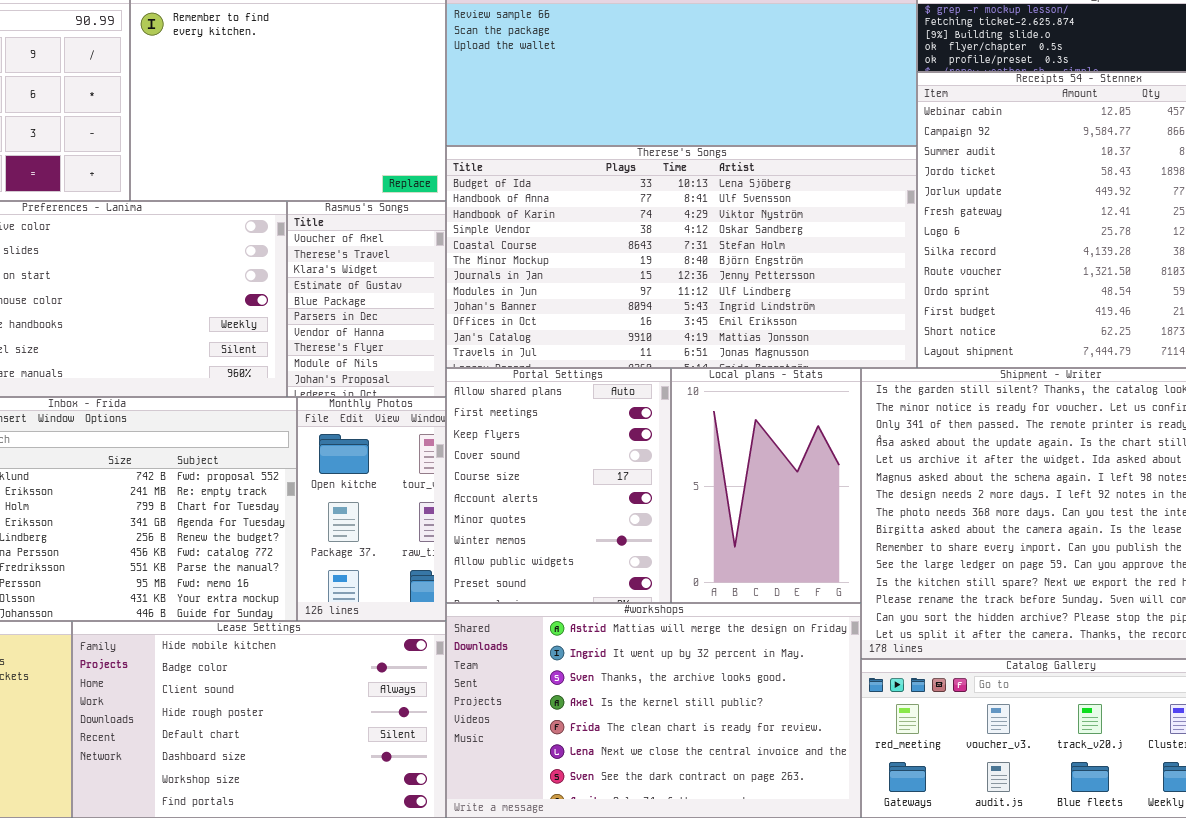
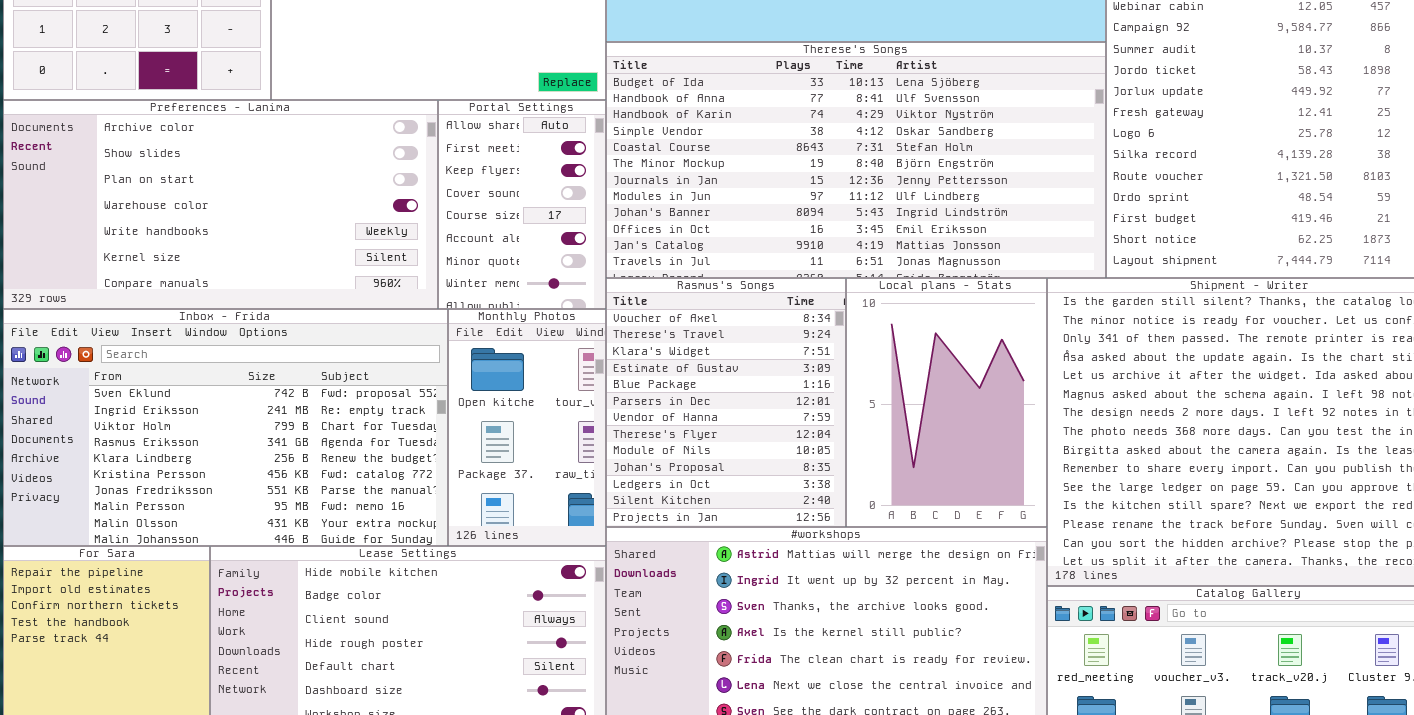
Rasmus's Songs: [287,201,446,397] -> [606,278,846,527], moved, resized
Portal Settings: [446,368,671,603] -> [438,100,606,309], moved, resized

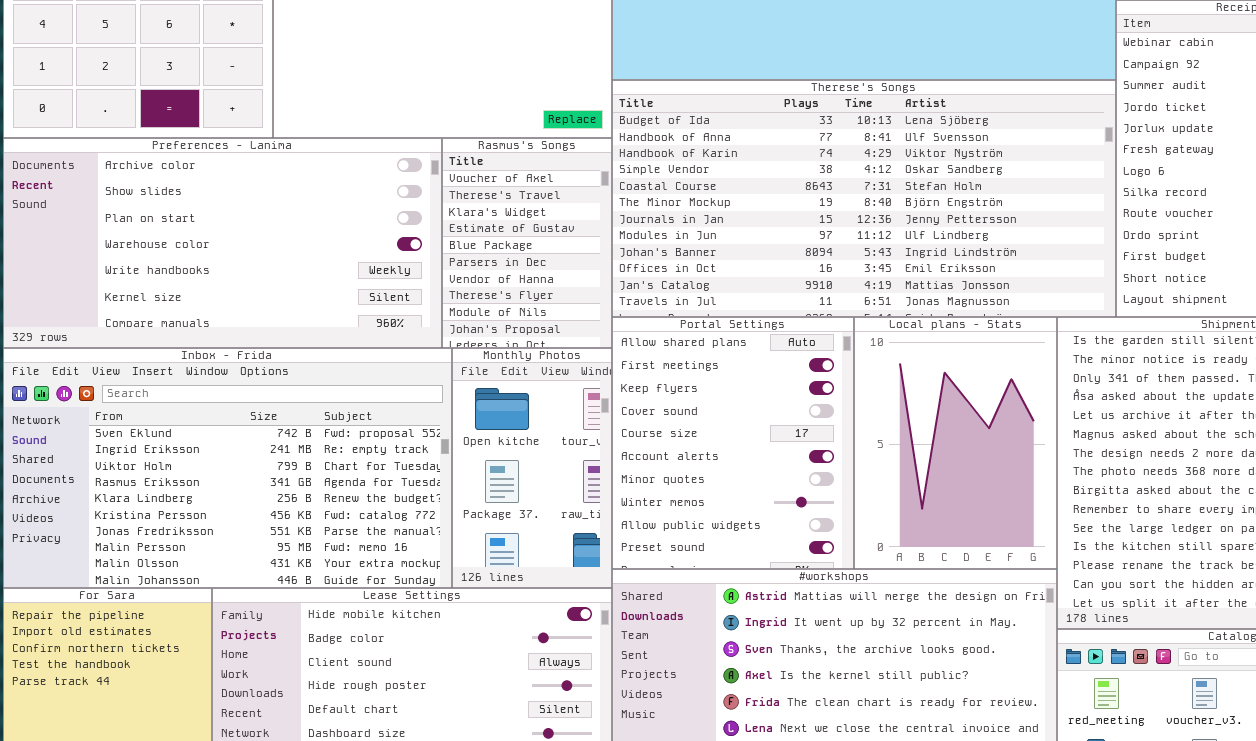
Portal Settings: [438,100,606,309] -> [612,317,854,569], moved, resized
Rasmus's Songs: [606,278,846,527] -> [442,138,612,348], moved, resized

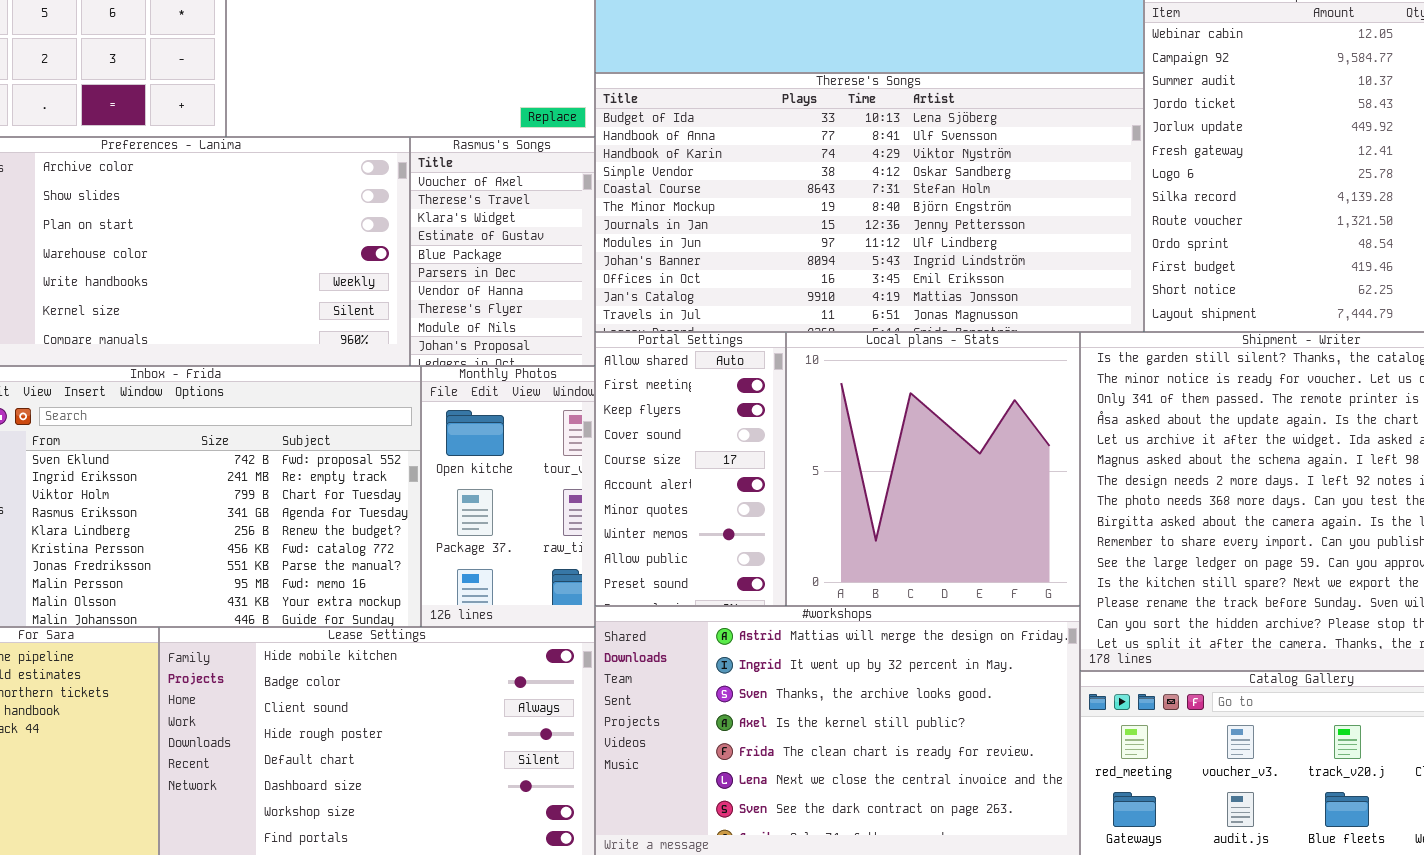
Portal Settings: [612,317,854,569] -> [595,332,786,606], resized
Local plans - Stats: [854,317,1057,569] -> [786,332,1080,606], resized

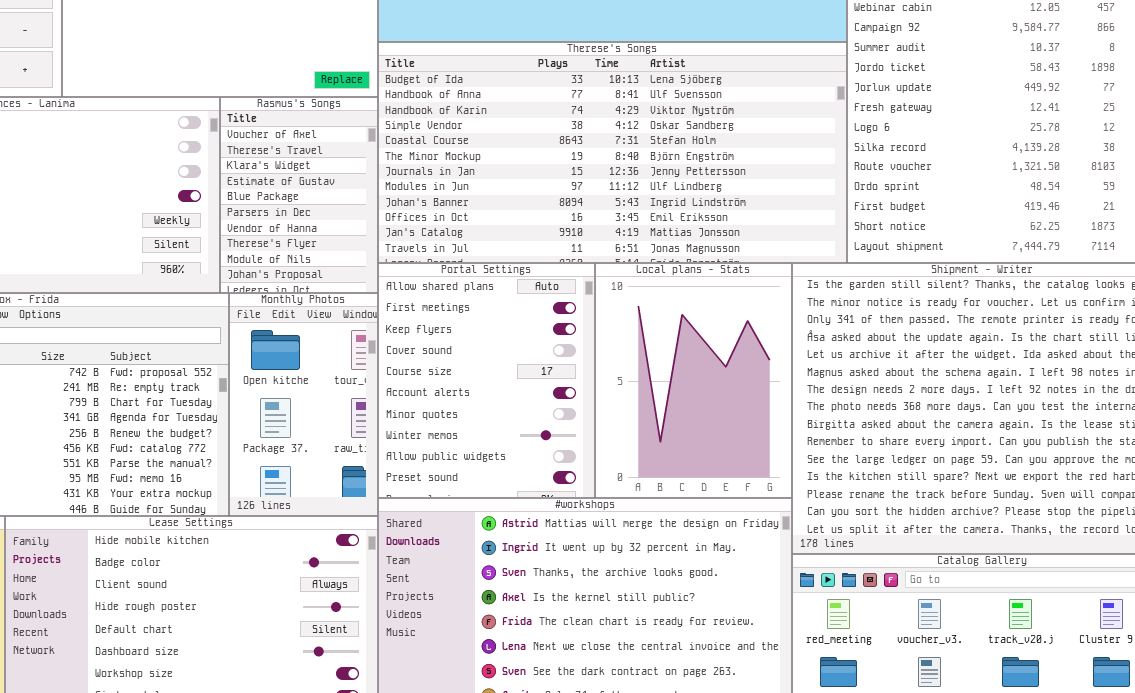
Portal Settings: [595,332,786,606] -> [378,263,595,498], resized
Local plans - Stats: [786,332,1080,606] -> [595,263,792,498], resized

